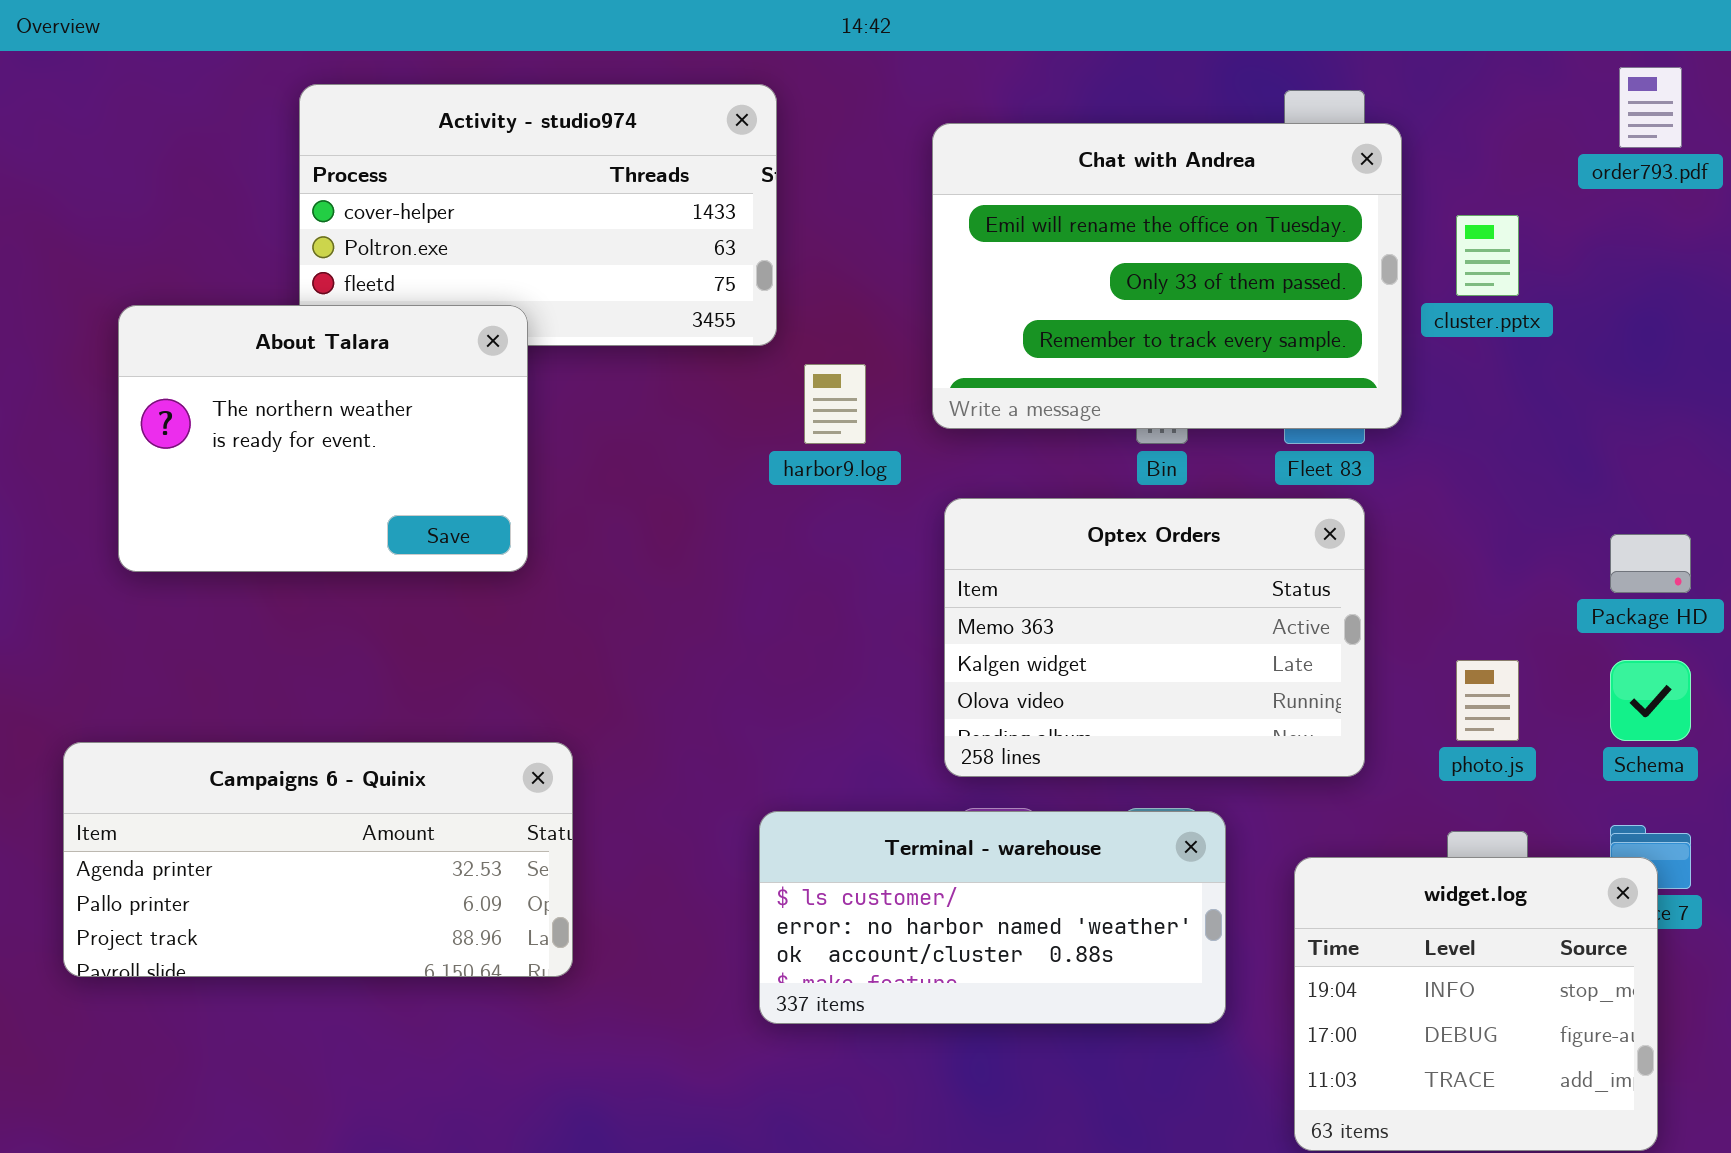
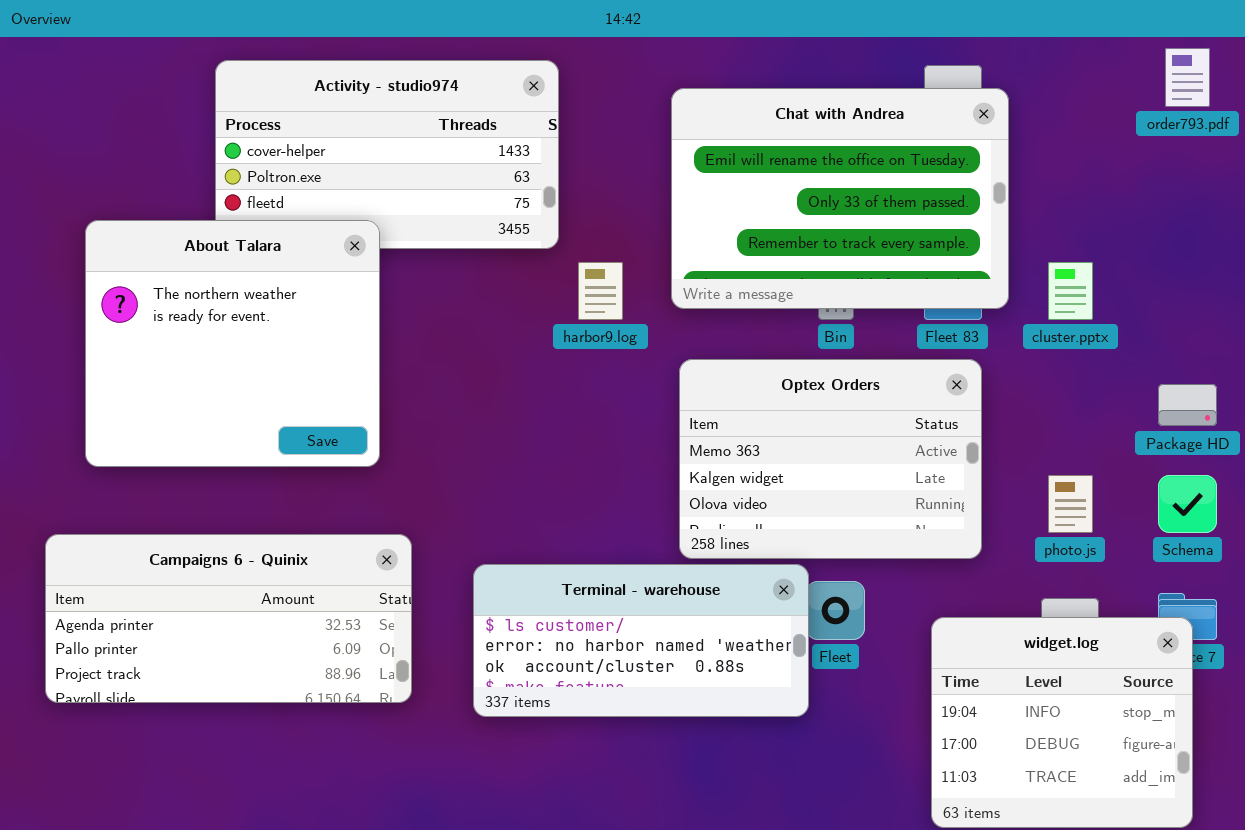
cluster.pptx: [1456,215,1519,296] -> [1048,262,1093,320], moved
About Talara: [118,305,528,572] -> [85,220,380,467], resized
Terminal - warehouse: [759,811,1226,1024] -> [473,564,809,717], moved

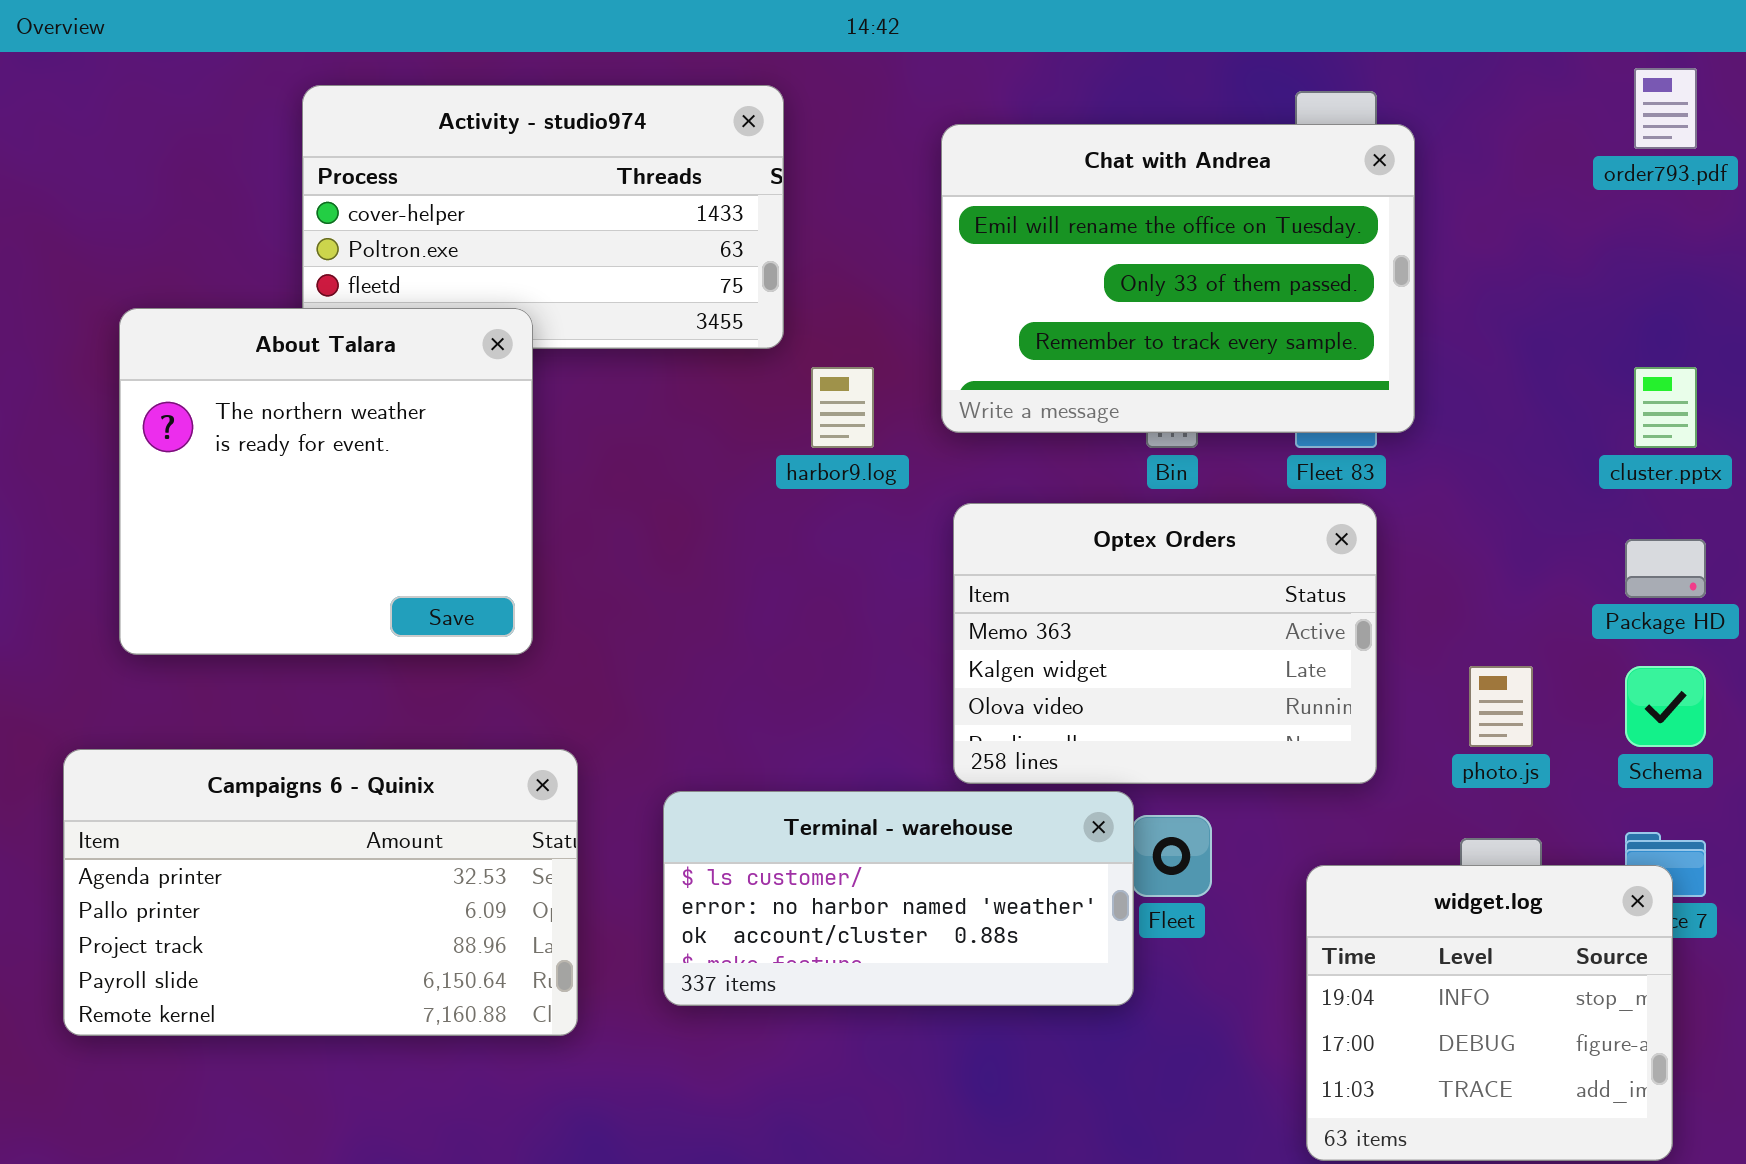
cluster.pptx: [1048,262,1093,320] -> [1634,367,1697,448], moved
Campaigns 6 - Quinix: [45,534,412,703] -> [63,749,578,1036], resized

